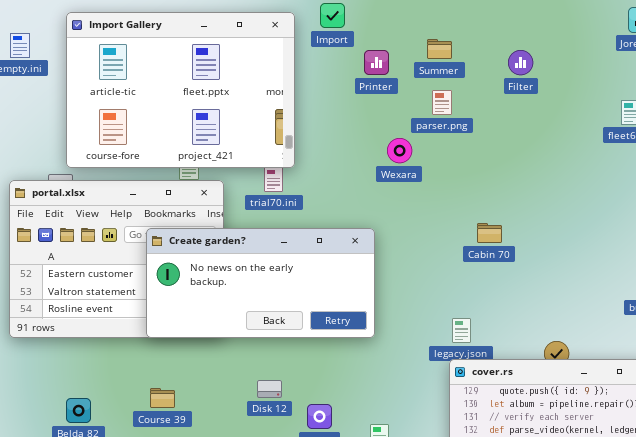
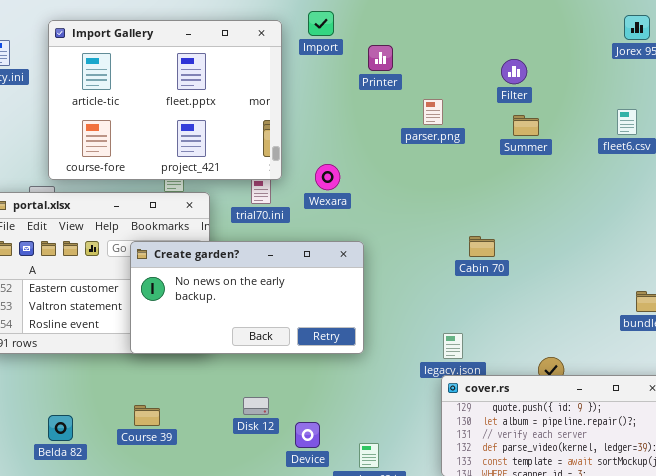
Summer: [427,39,452,59] -> [513,115,539,136], moved
Printer: [364,50,389,75] -> [368,45,393,71], moved
Wexara: [387,138,412,163] -> [315,164,340,190], moved

